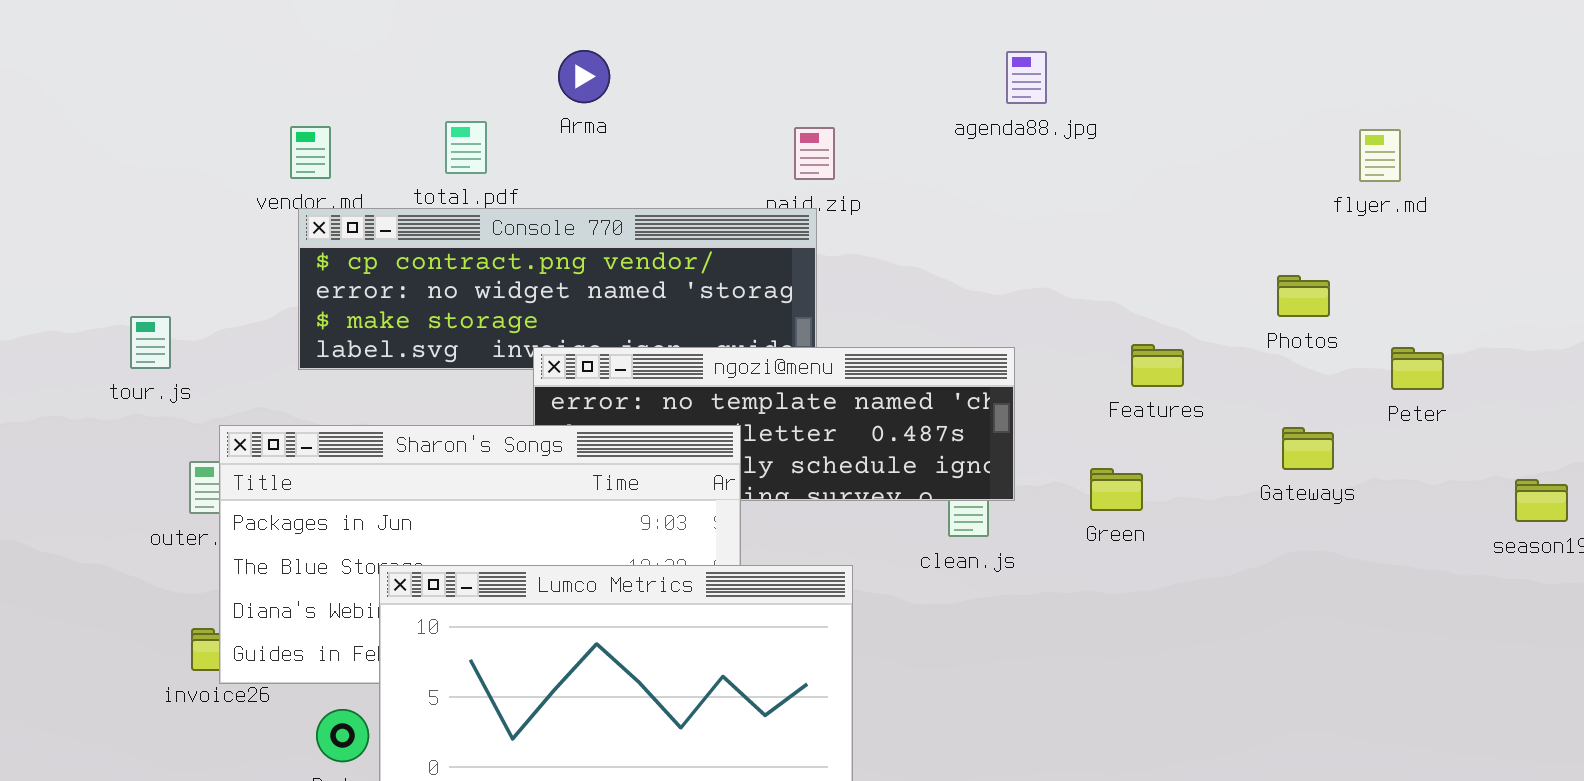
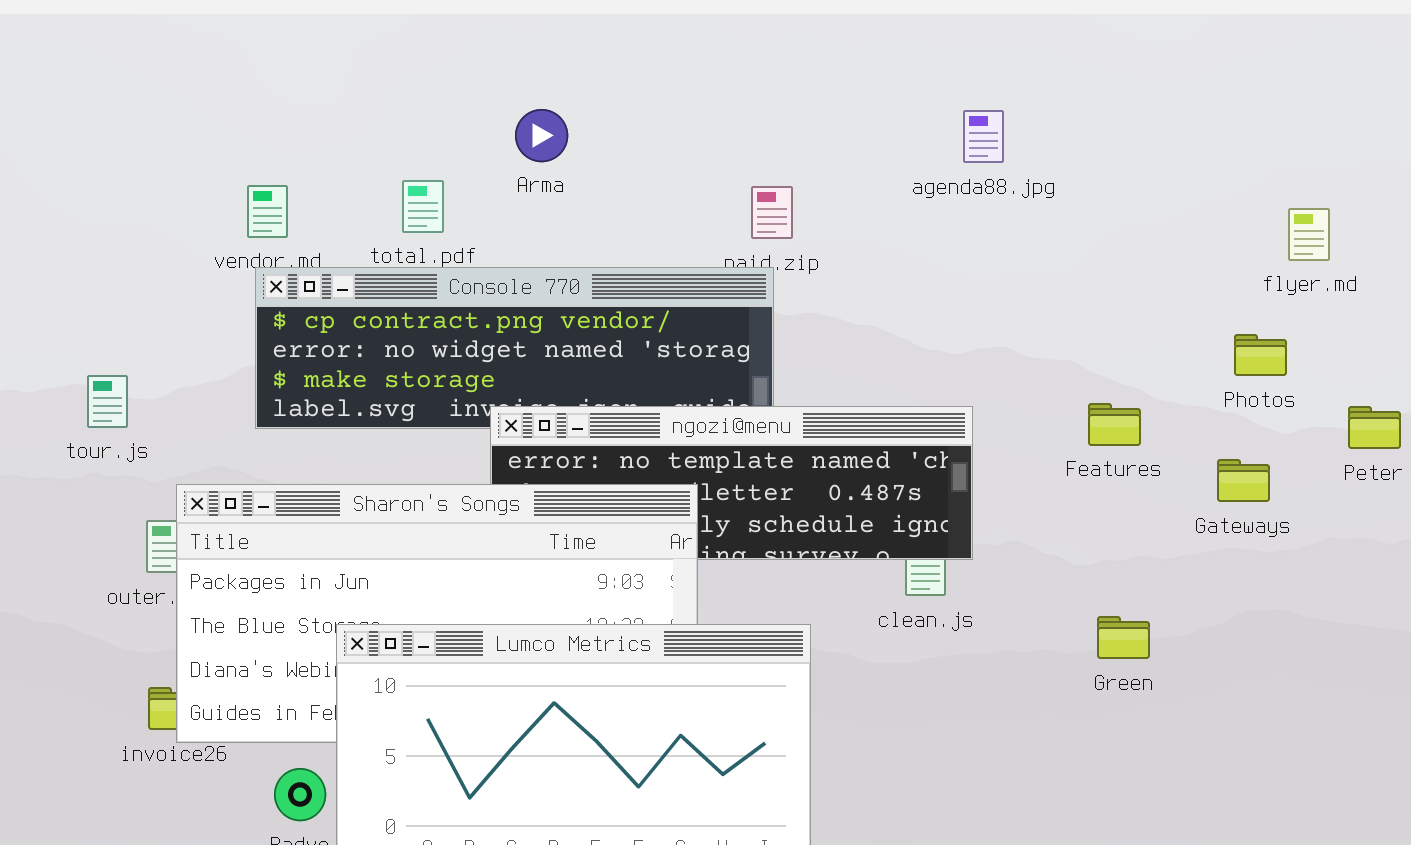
flyer.md: [1359,129,1401,182] -> [1288,208,1330,261], moved
Gateways: [1282,427,1334,470] -> [1217,459,1270,502], moved
Green: [1090,468,1143,511] -> [1097,616,1150,659], moved

